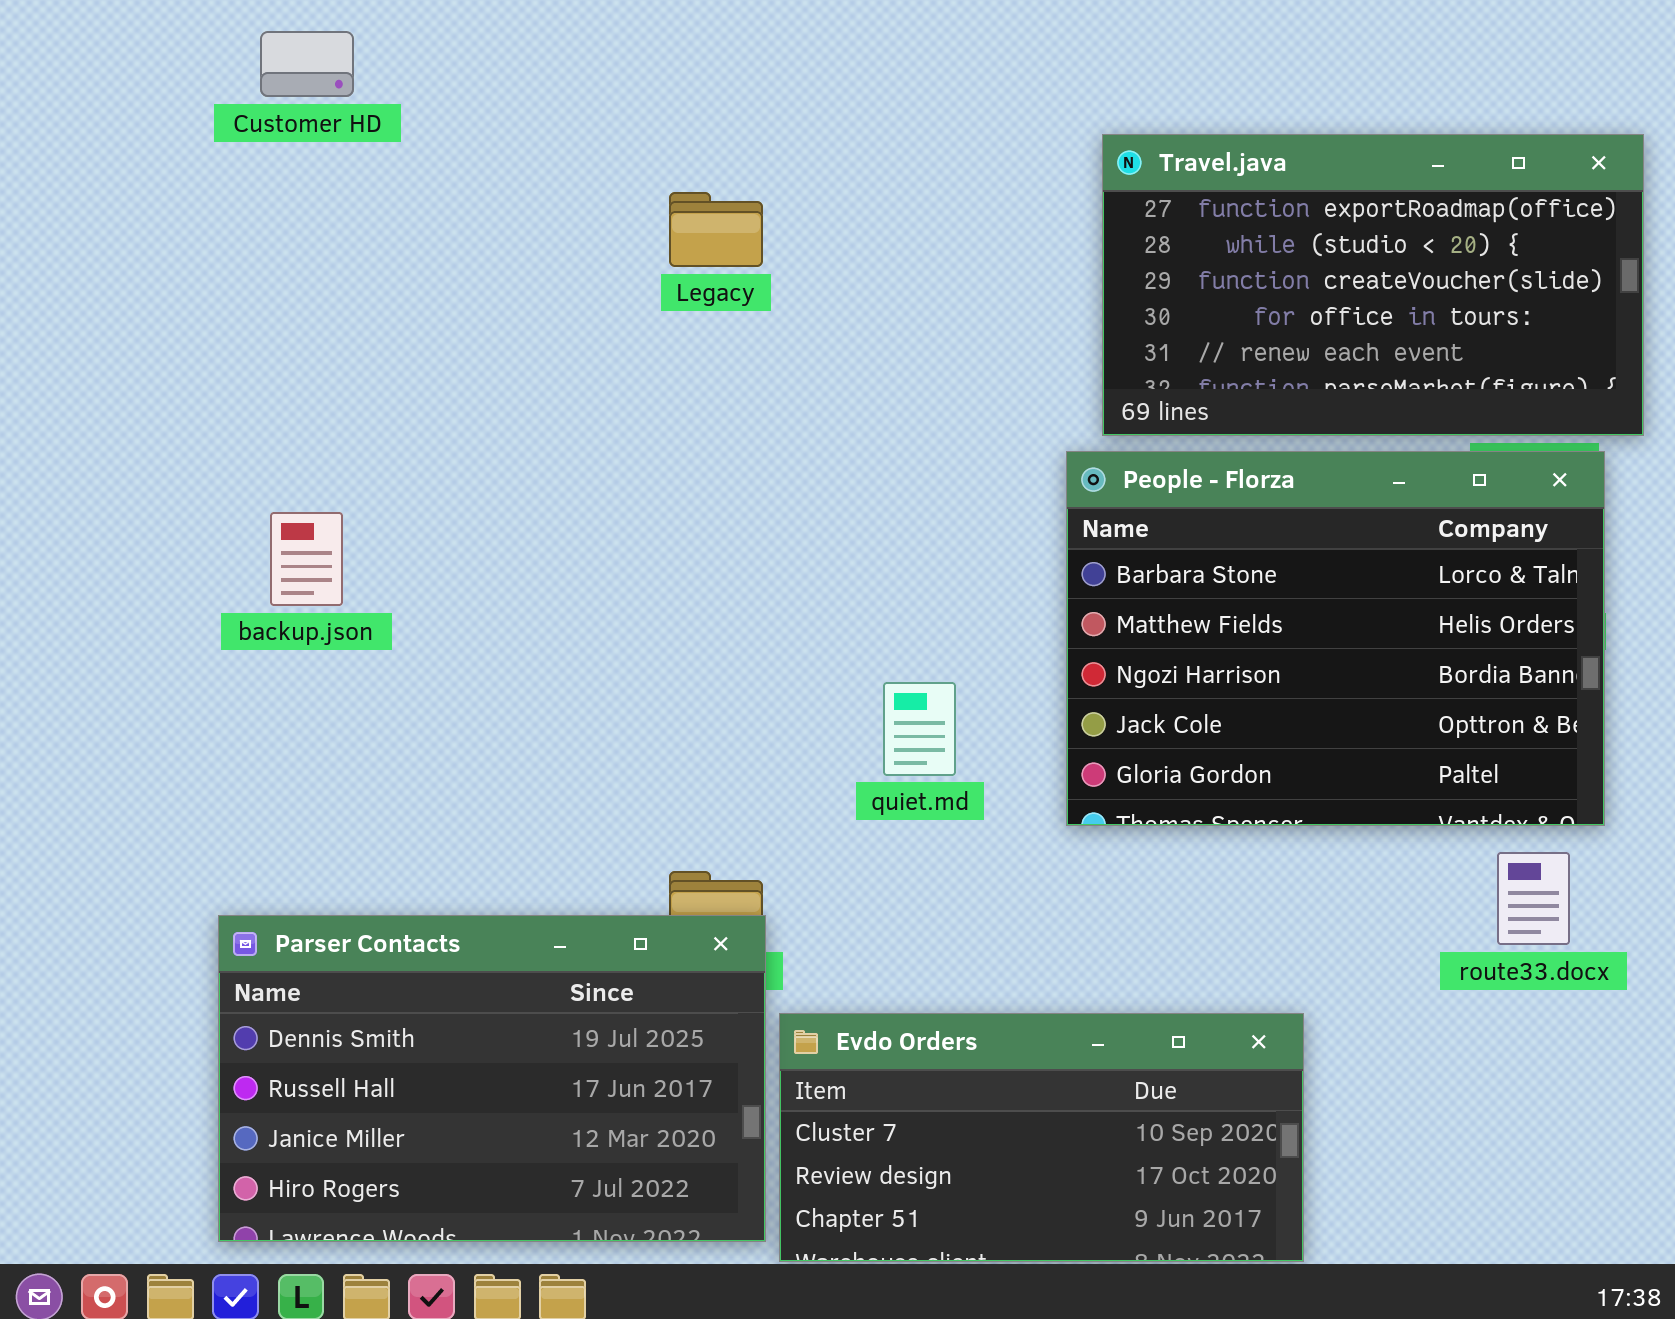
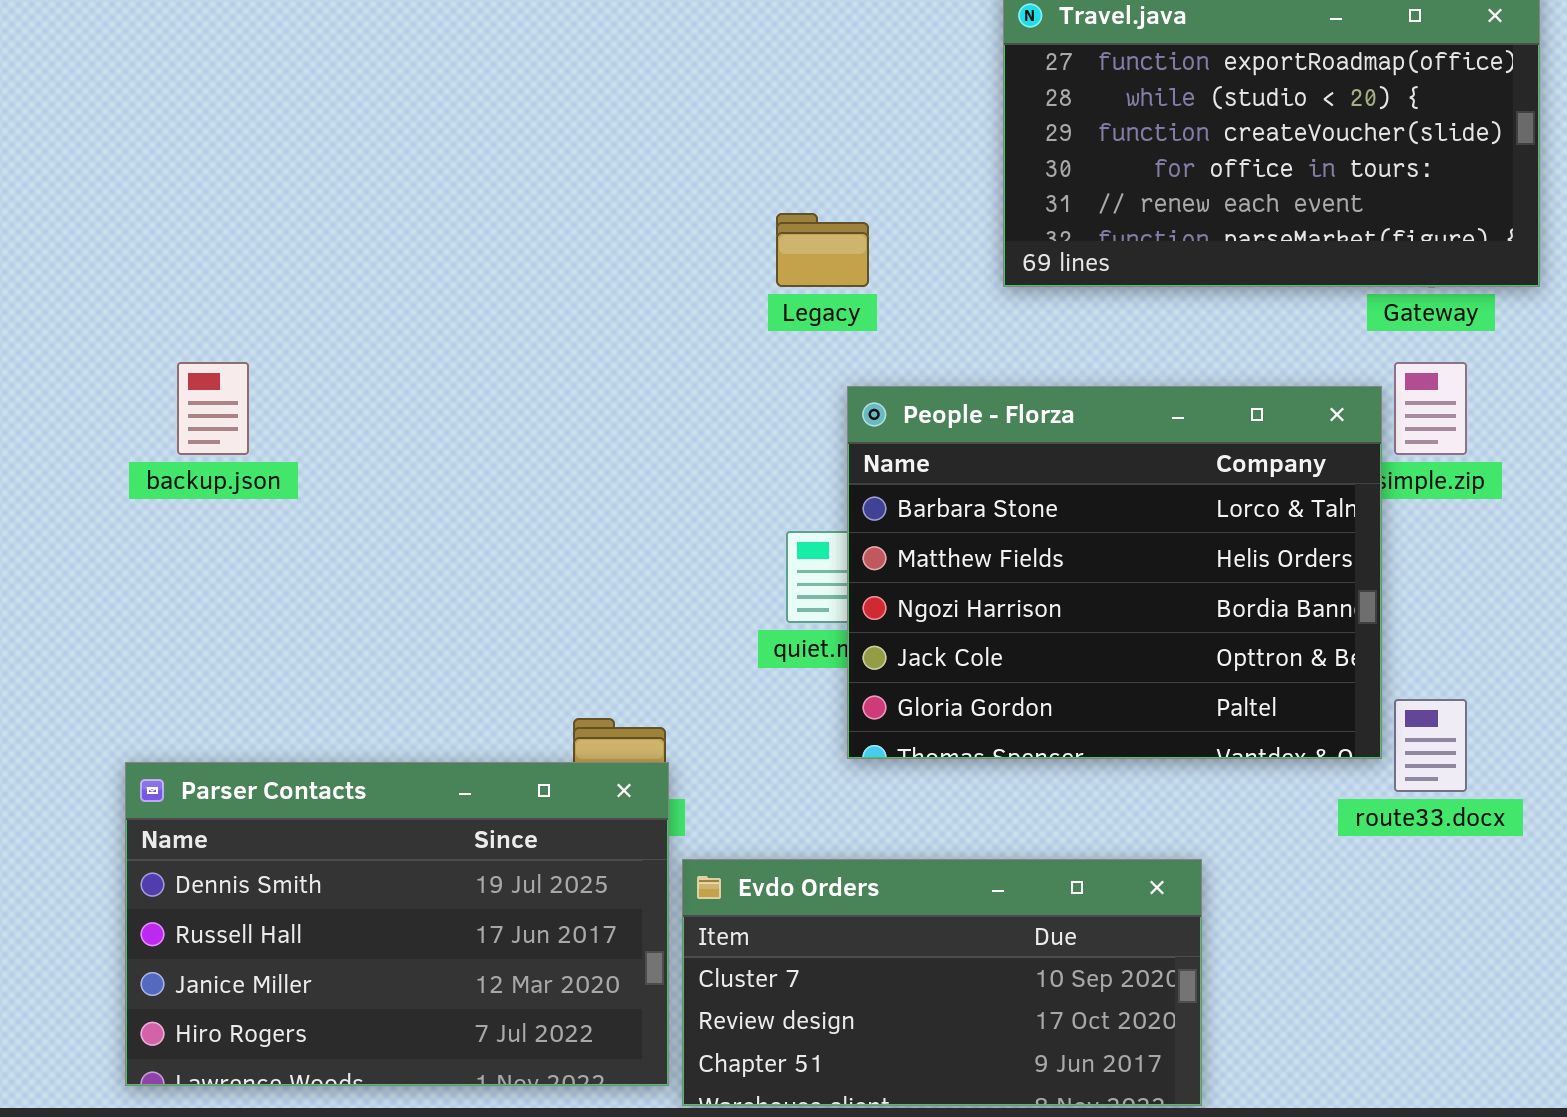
Legacy: [669,192,763,267] -> [776,213,869,287], moved
People - Florza: [1066,451,1605,826] -> [847,386,1382,759], moved

